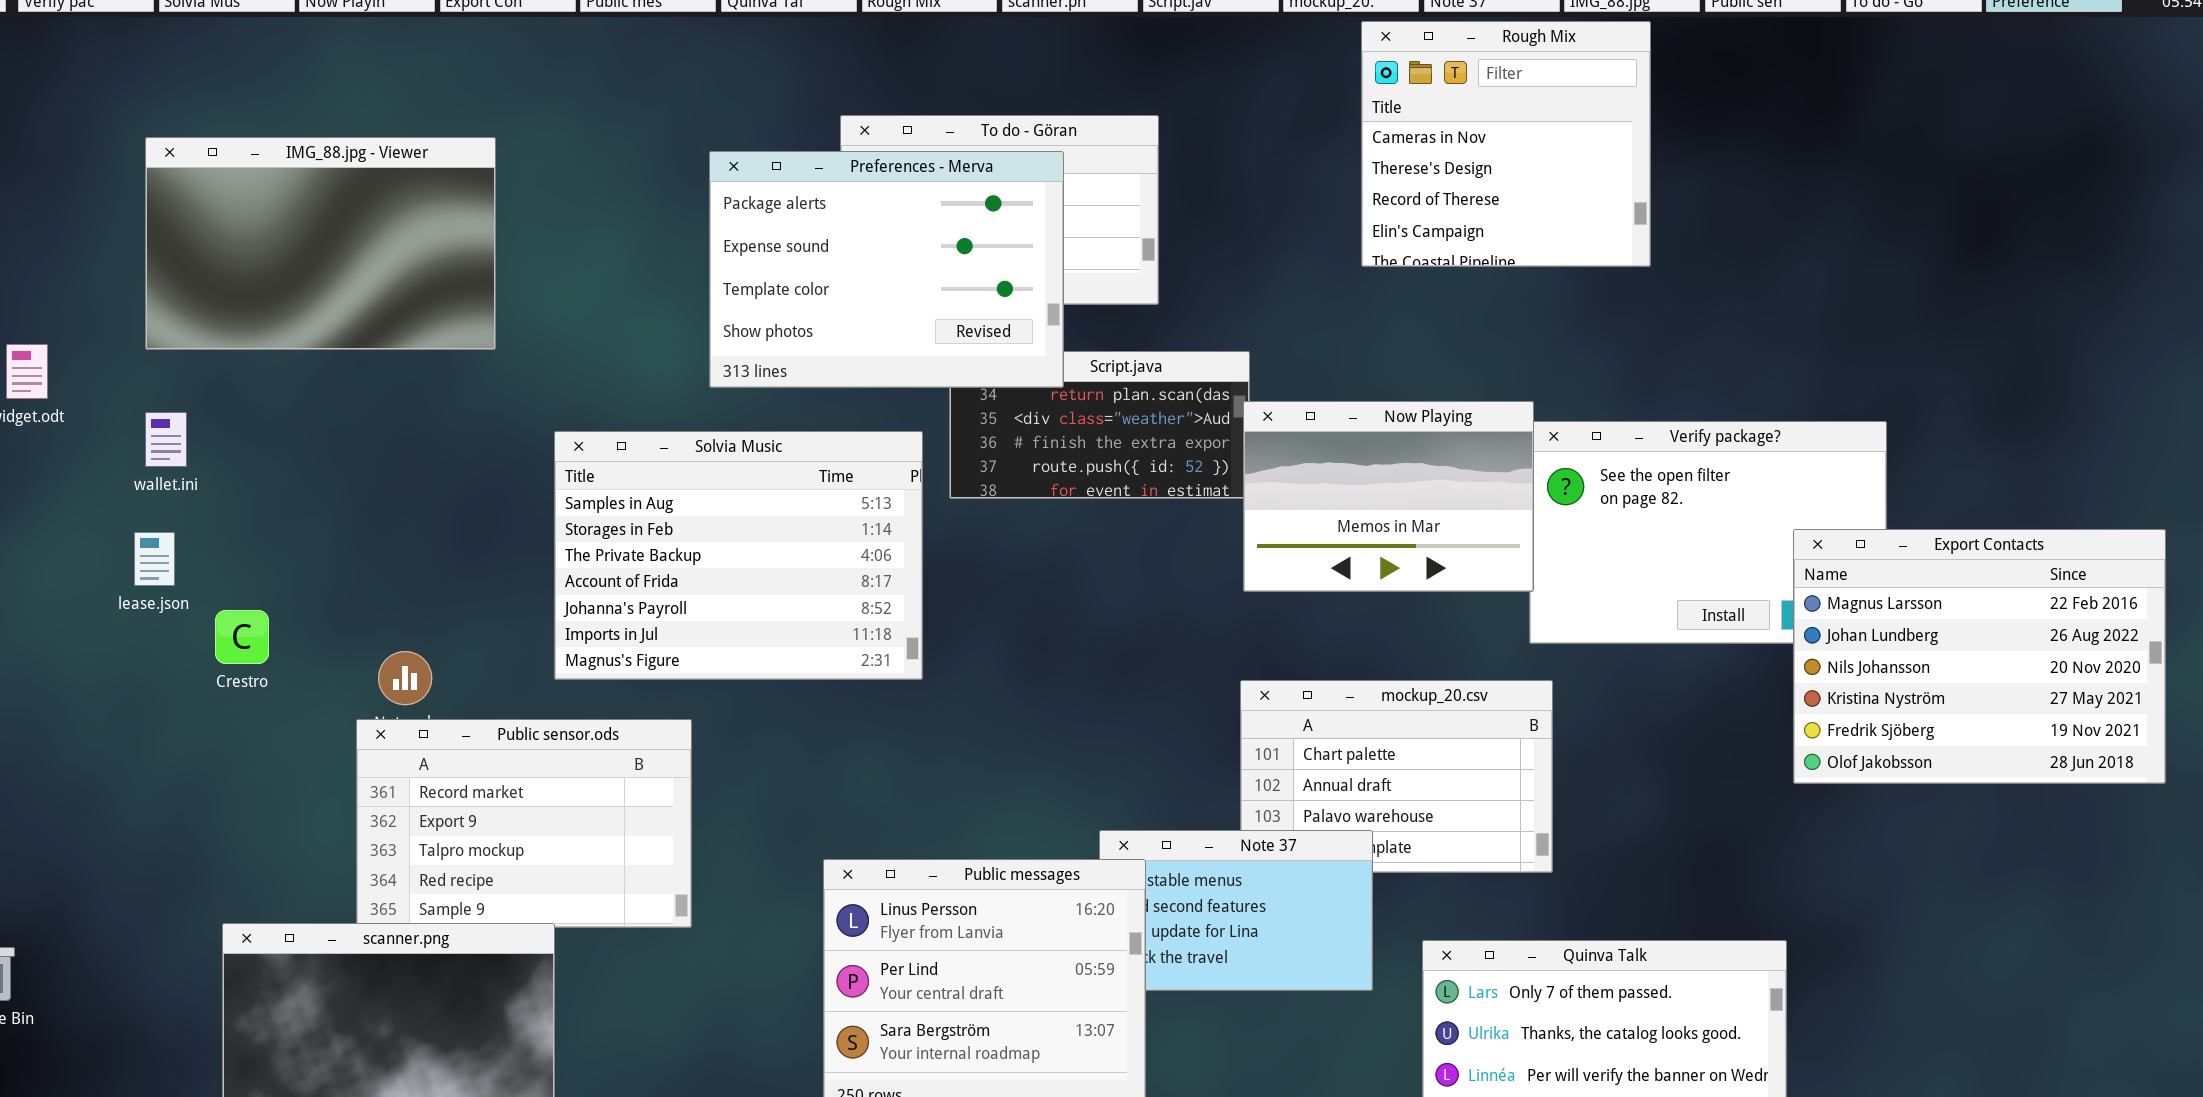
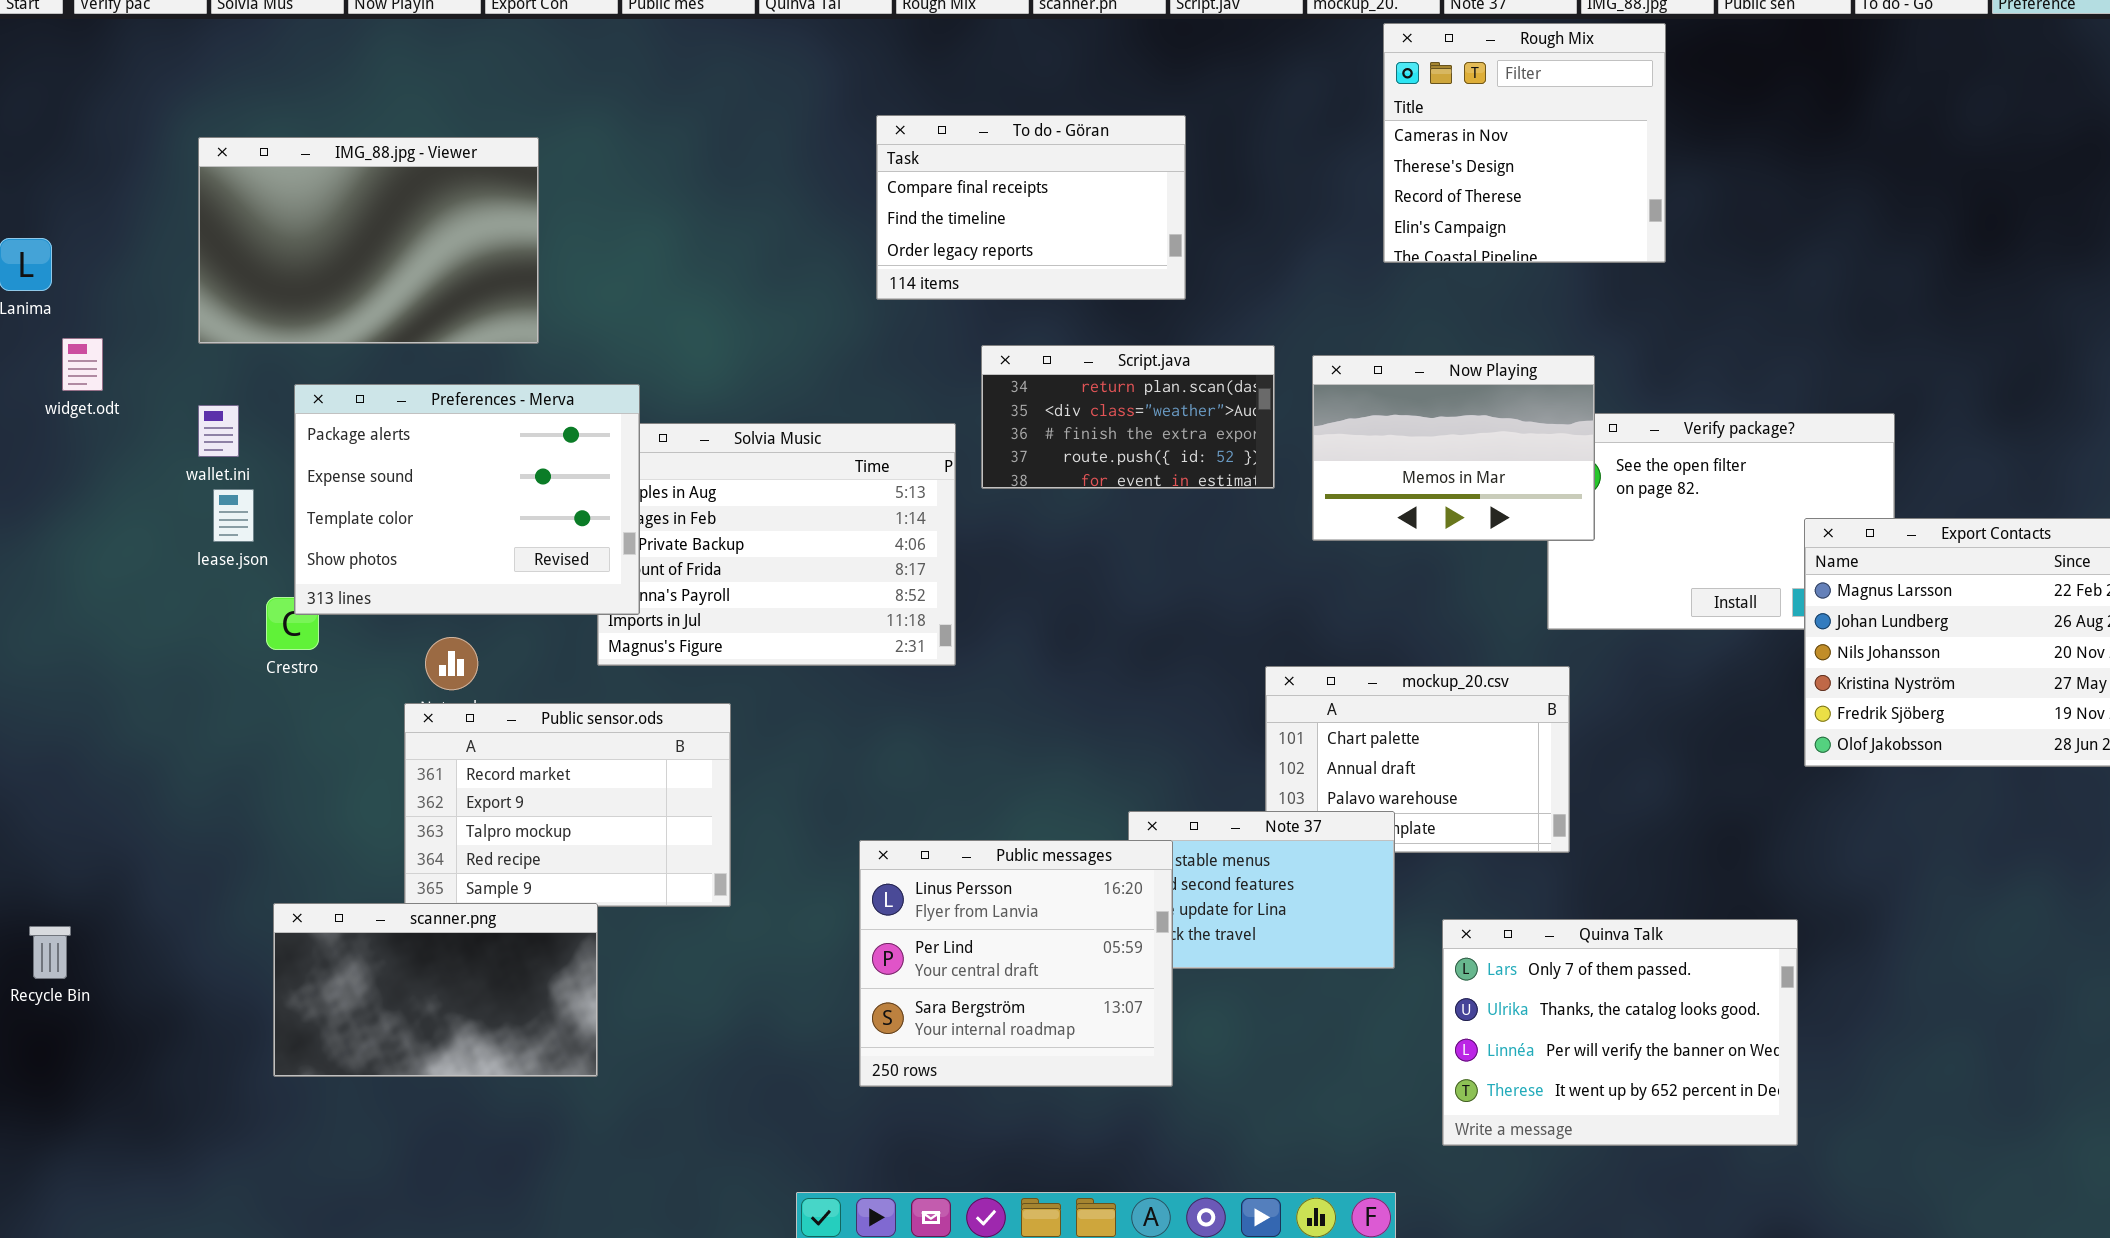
Preferences - Merva: [709,151,1064,388] -> [294,384,640,615], moved
Now Playing: [1243,401,1534,592] -> [1312,355,1595,541], moved
lease.json: [134,532,175,586] -> [213,489,254,542], moved

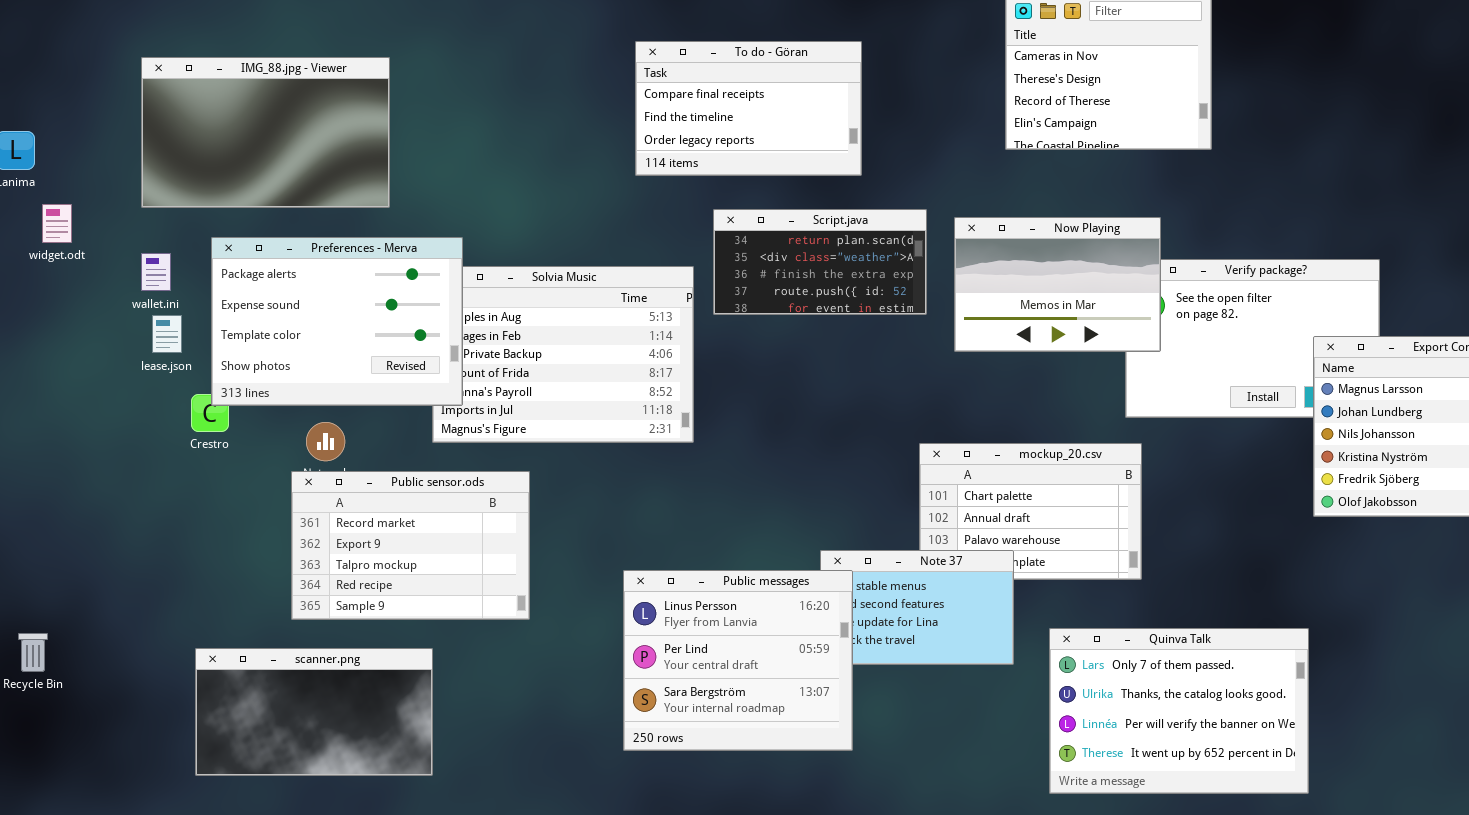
scanner.png: [273,903,598,1077] -> [195,648,433,776], moved

